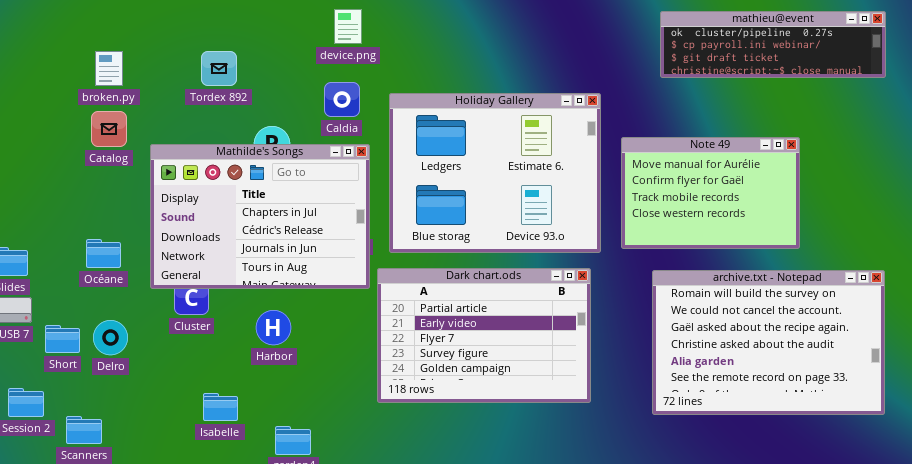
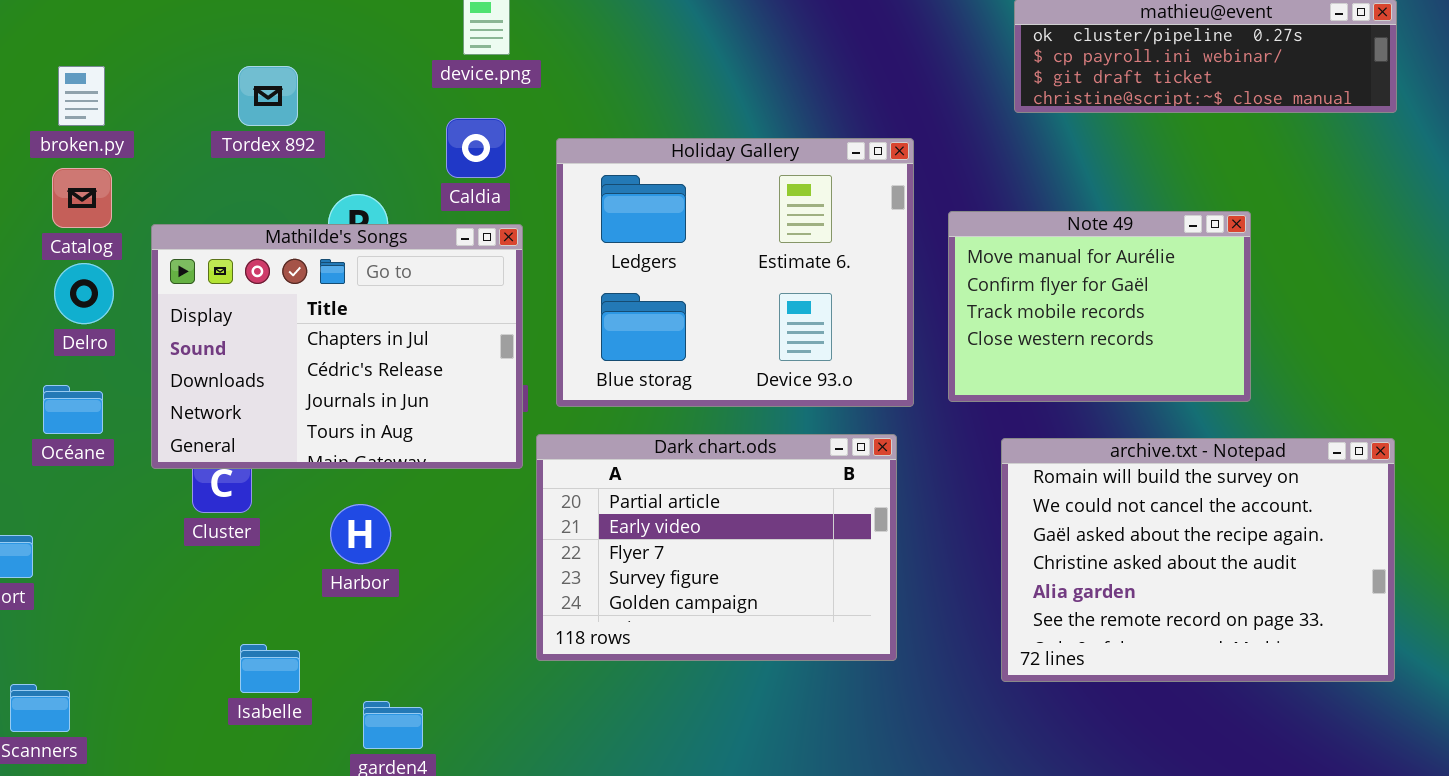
Delro: [93,320,128,355] -> [54,263,114,324], moved

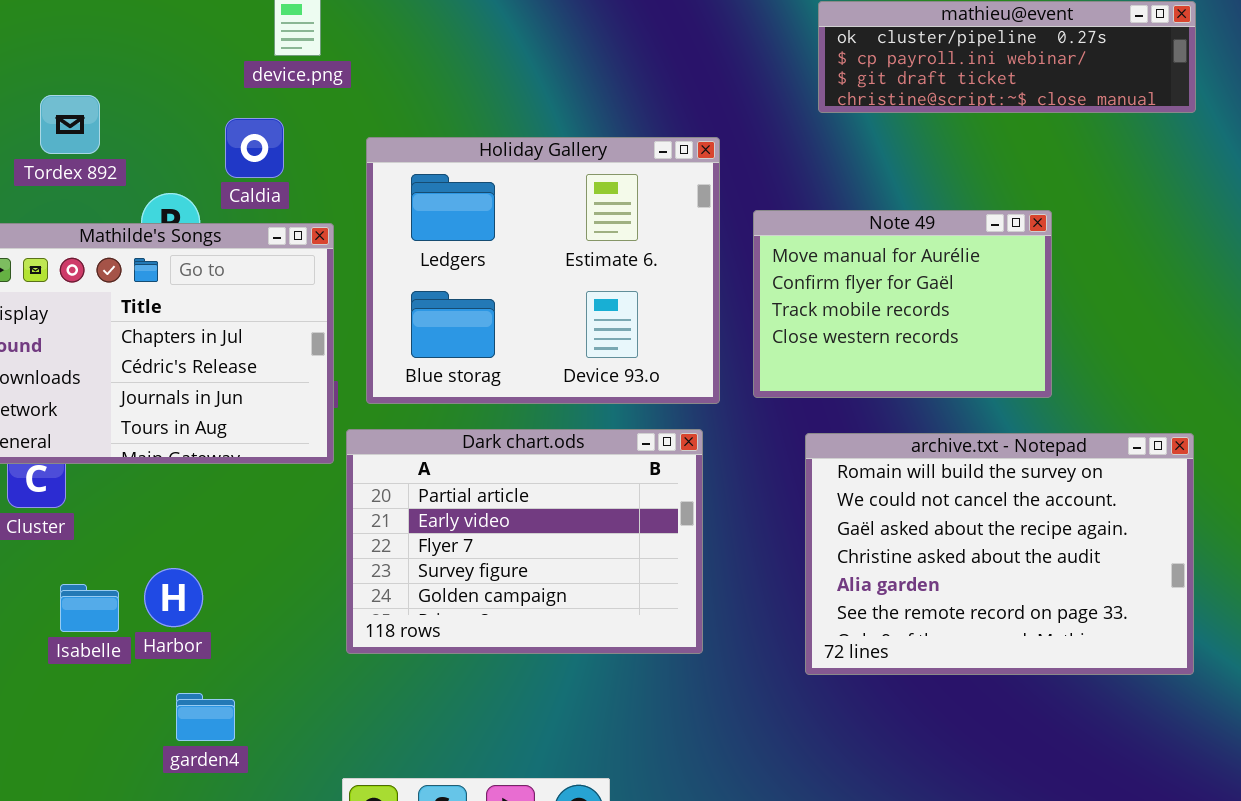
Tordex 892: [238,66,298,126] -> [40,95,100,154], moved
Caldia: [446,118,506,178] -> [225,118,284,178], moved
Harbor: [330,504,391,564] -> [144,568,203,627], moved
Isabelle: [240,644,300,693] -> [60,584,119,632], moved

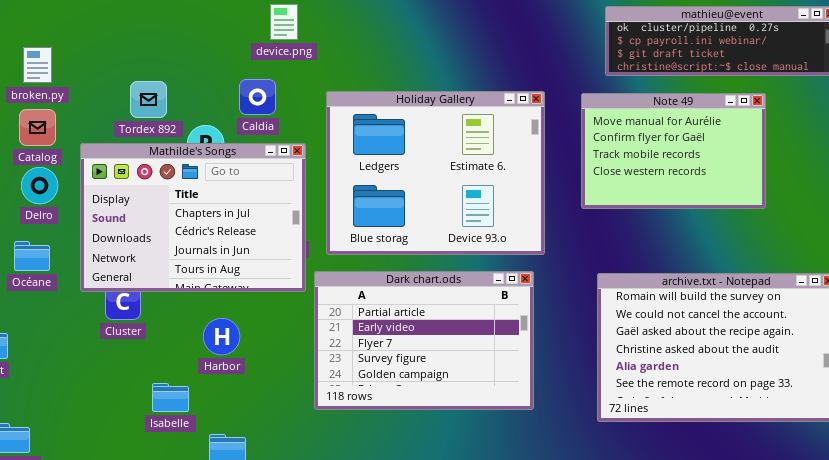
Tordex 892: [40,95,100,154] -> [130,81,167,118], moved
Note 49: [753,210,1052,398] -> [581,93,766,209], moved
Harbor: [144,568,203,627] -> [203,318,240,355], moved
Isabelle: [60,584,119,632] -> [152,383,189,412], moved

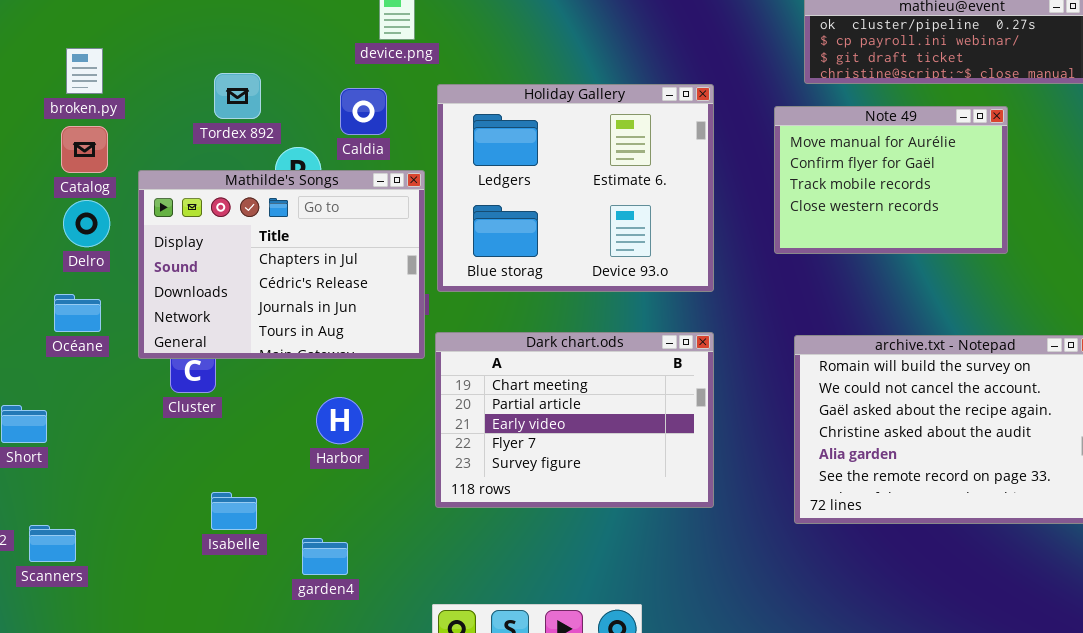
Tordex 892: [130,81,167,118] -> [214,73,261,119], moved
Holiday Gallery: [326,91,545,255] -> [437,84,714,292], moved
Dark chart.ods: [314,271,534,410] -> [435,332,714,508], scrolled up 1 row
Harbor: [203,318,240,355] -> [316,397,363,444], moved
Isabelle: [152,383,189,412] -> [211,492,257,530], moved

